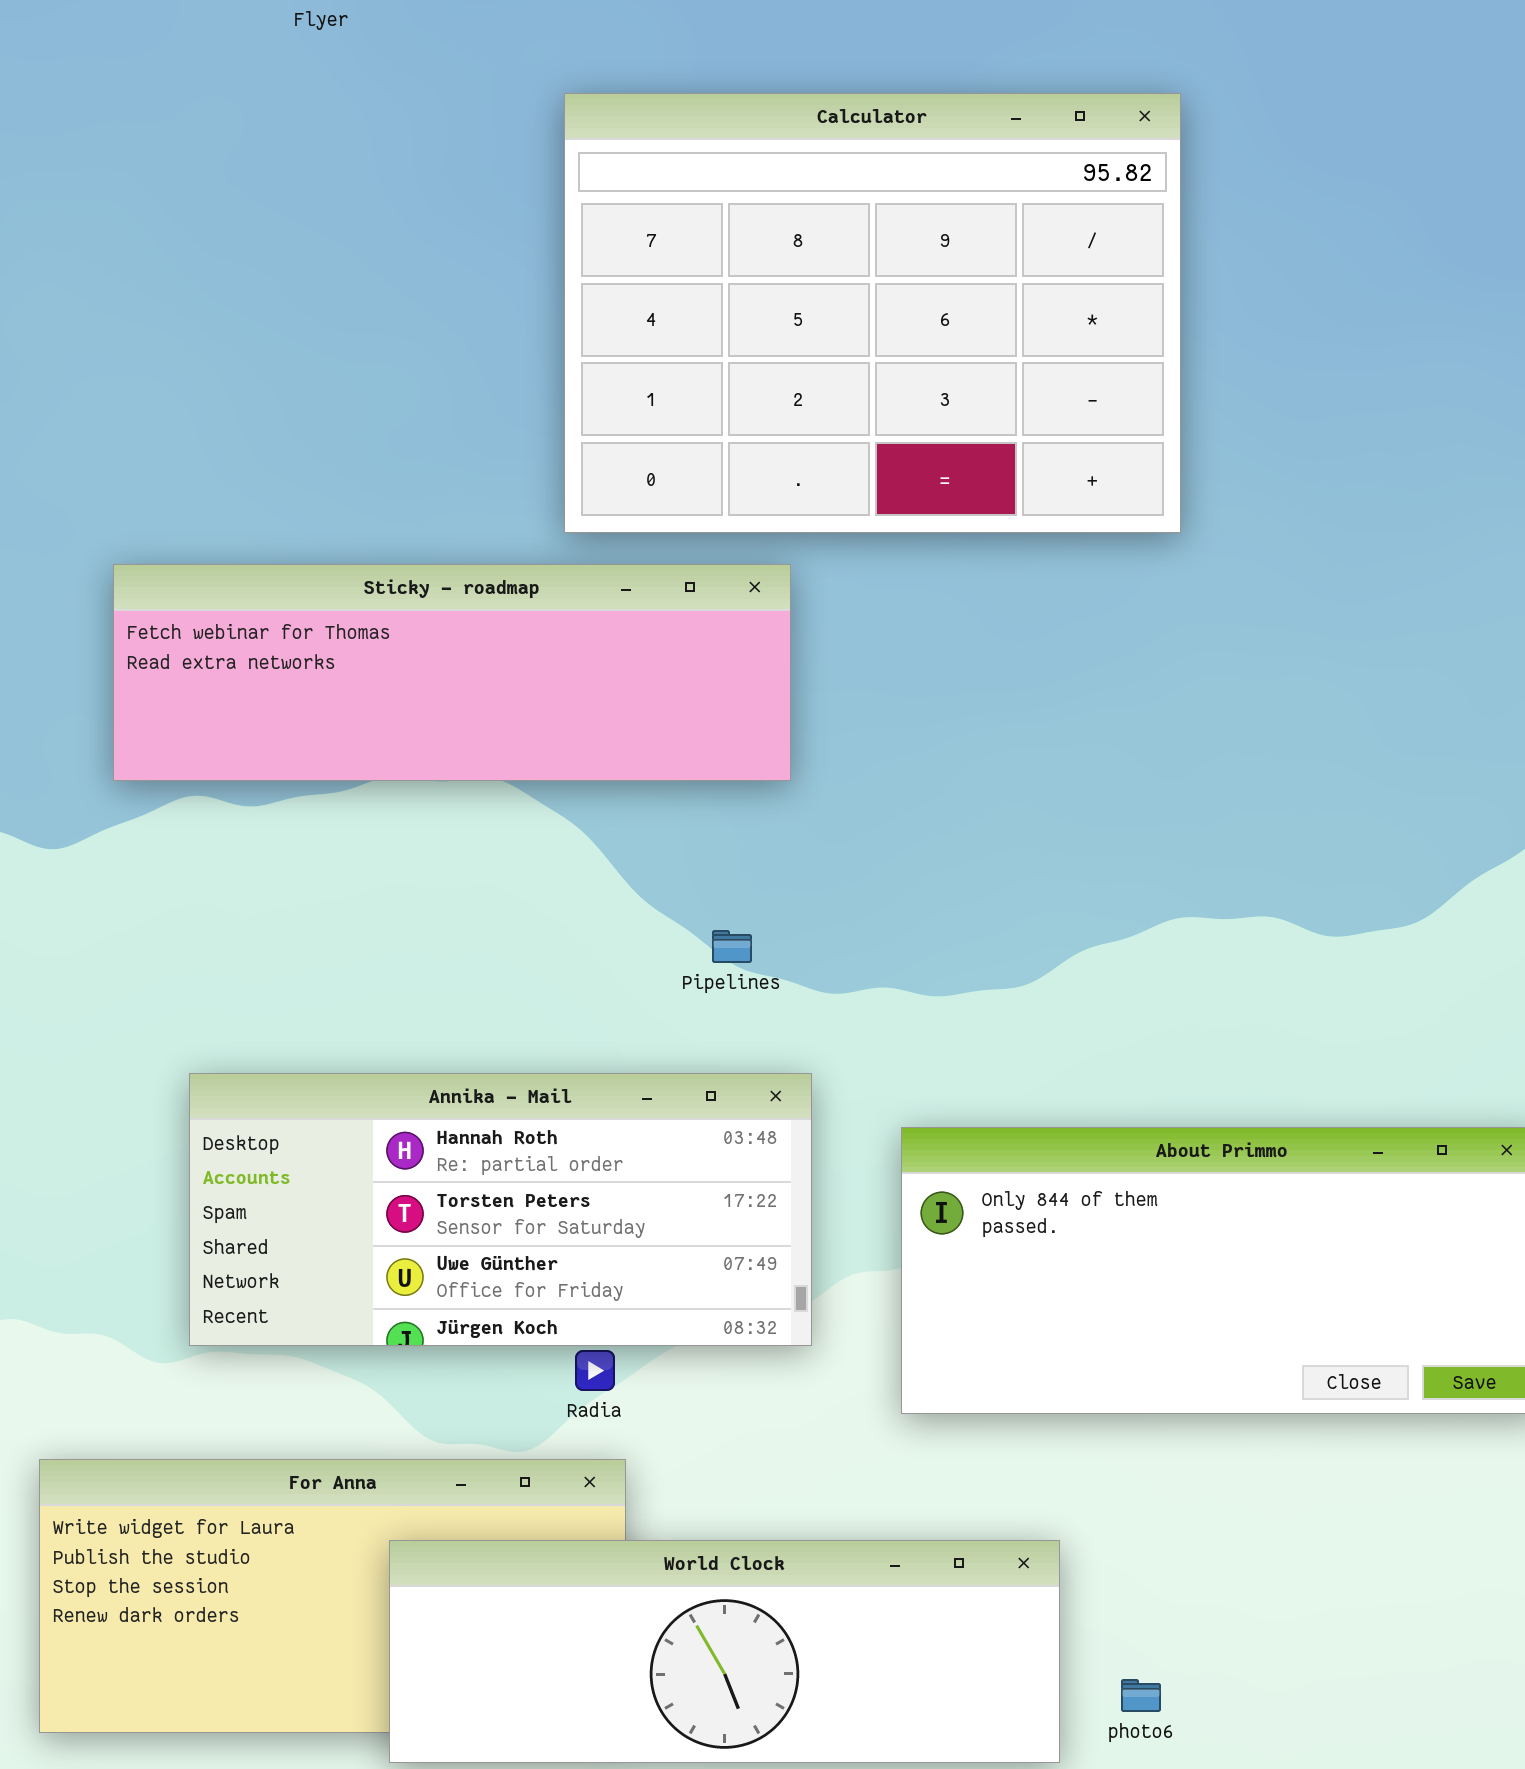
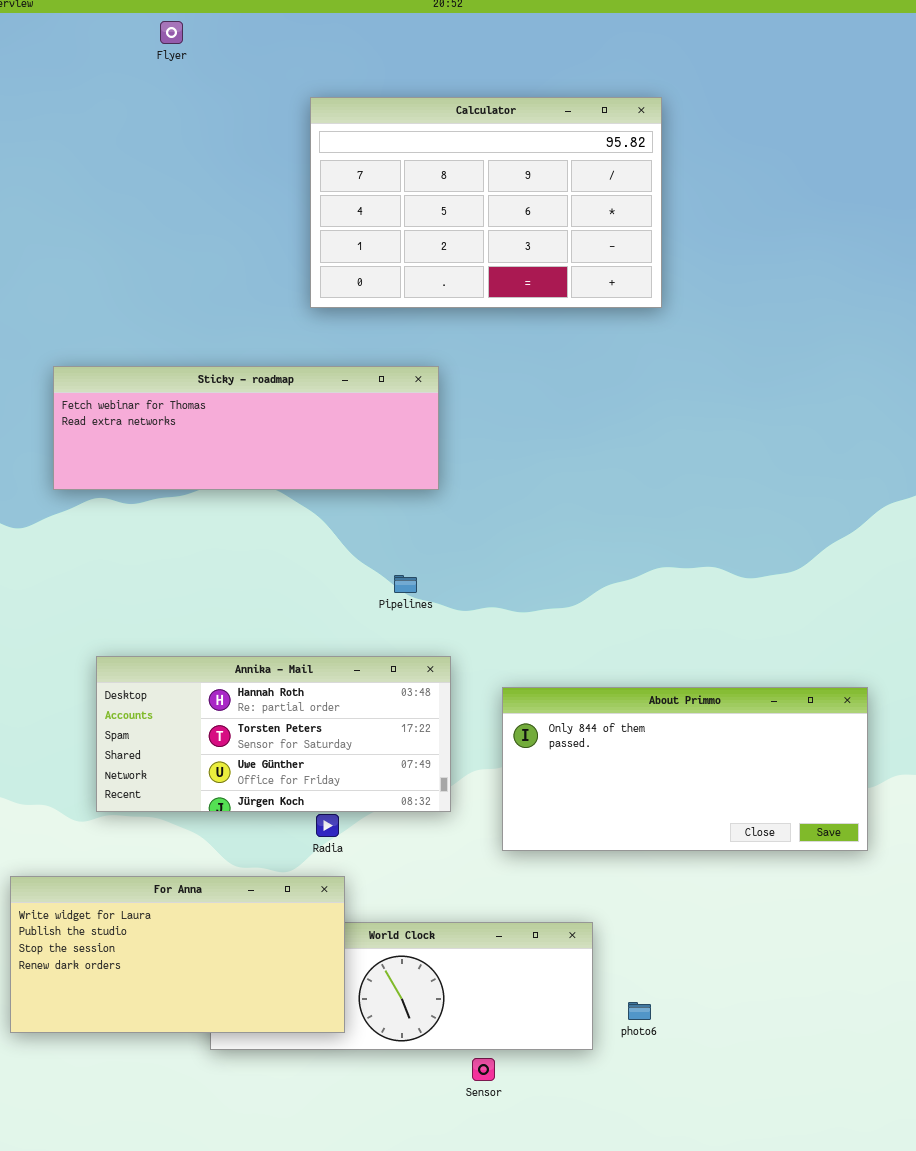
Calculator: [564,93,1181,533] -> [310,97,662,308], resized
For Anna: [39,1459,626,1733] -> [10,876,345,1033], raised

